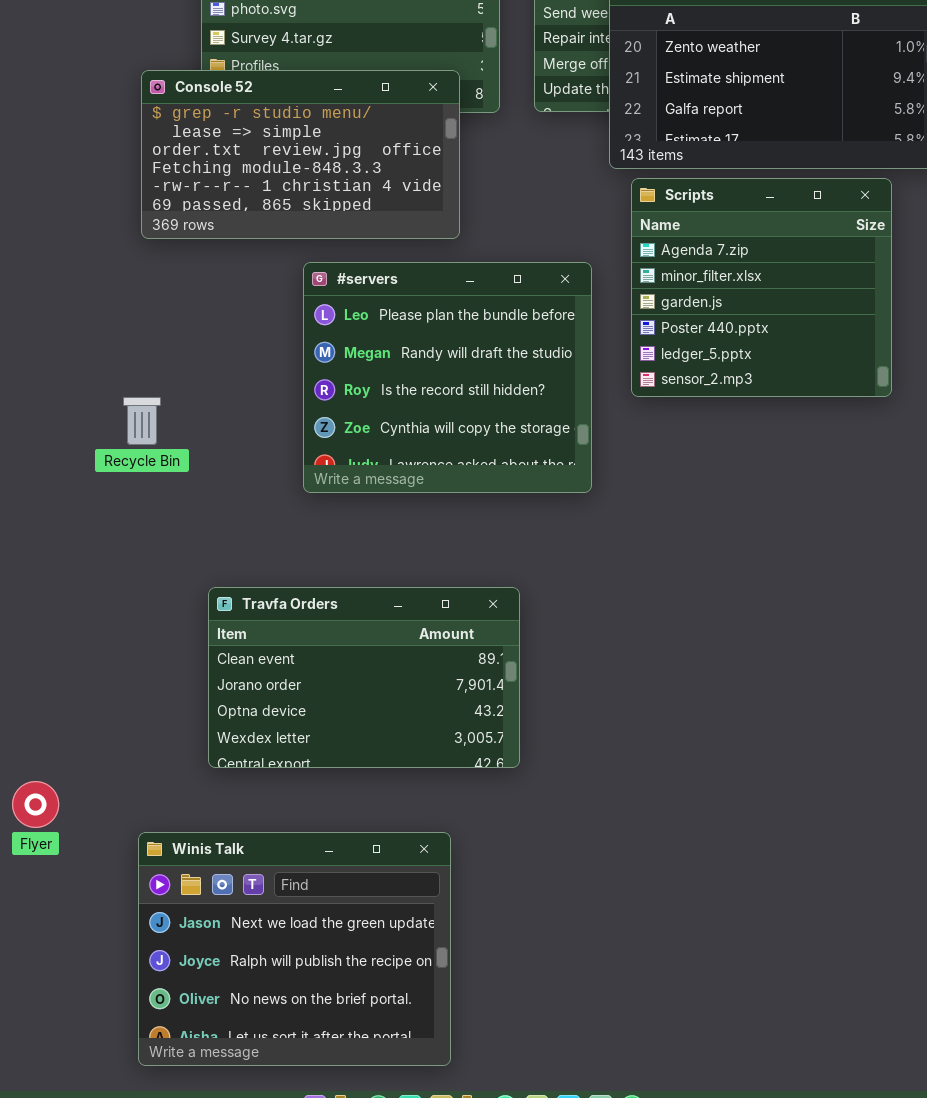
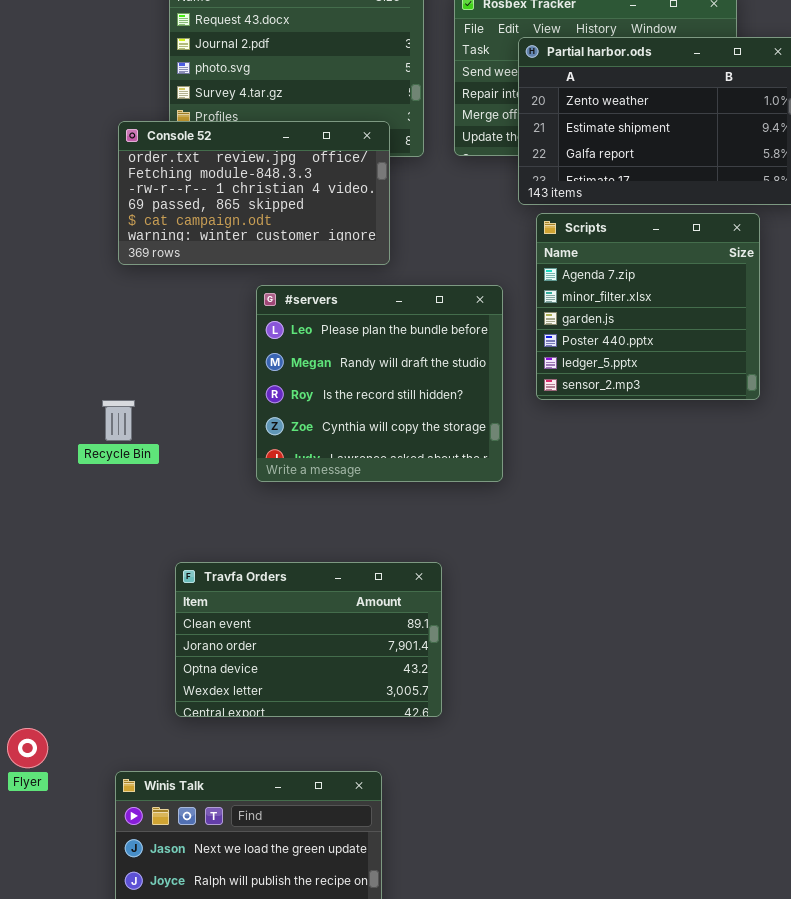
Console 52: [141,70,460,239] -> [118,121,390,265], scrolled down 2 rows

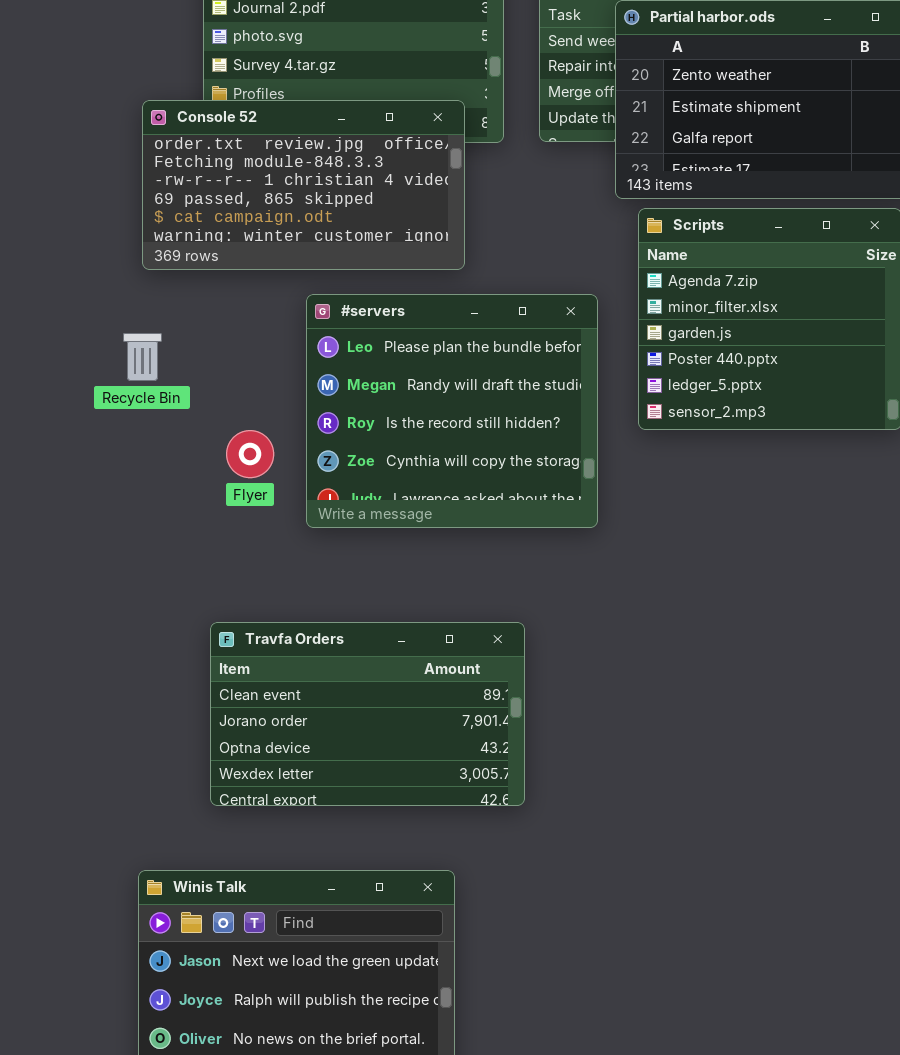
Recycle Bin: [102,400,135,441] -> [123,333,162,381], moved
Flyer: [7,728,48,768] -> [226,430,274,478], moved

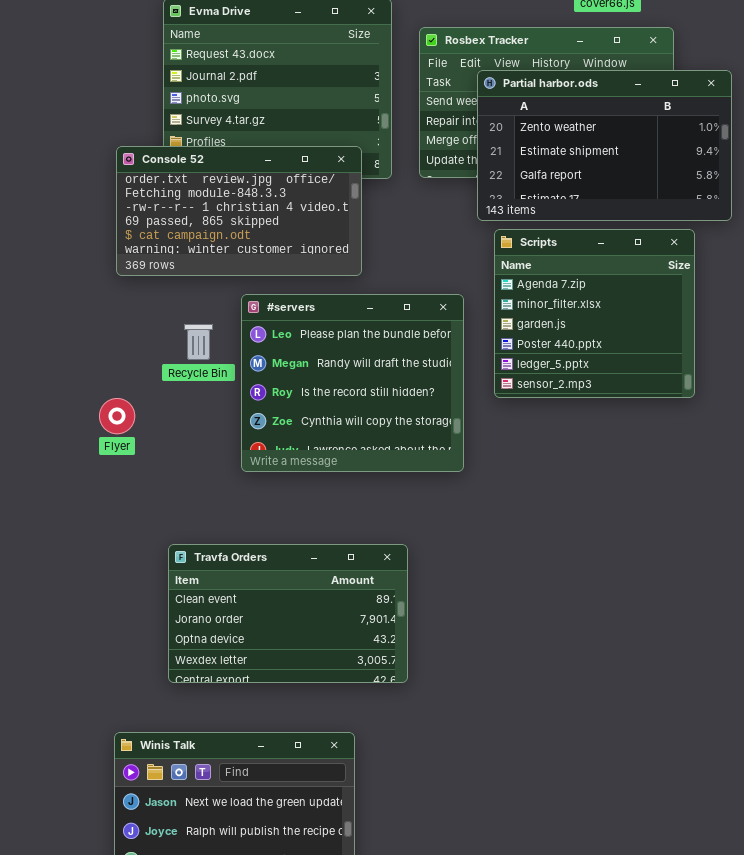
Recycle Bin: [123,333,162,381] -> [184,324,213,360], moved
Flyer: [226,430,274,478] -> [99,398,135,434], moved

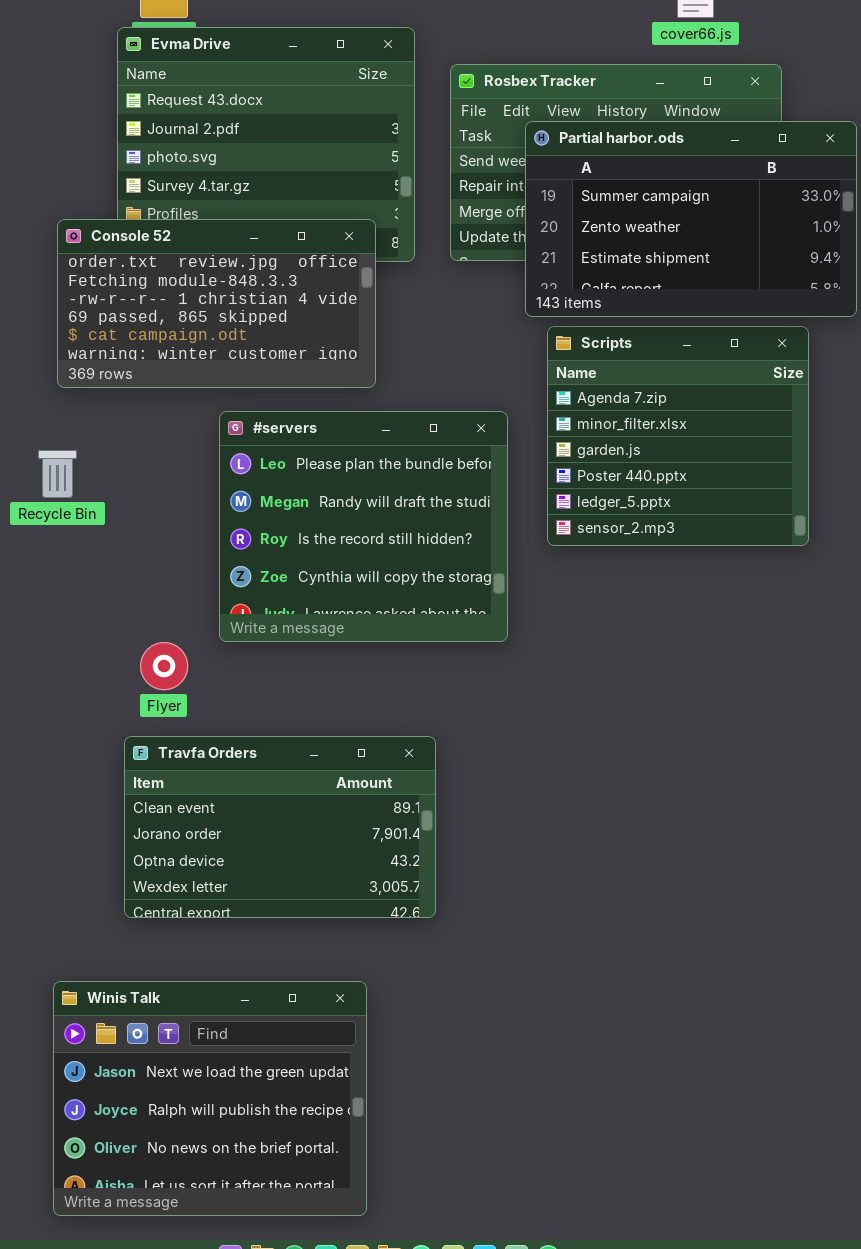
Partial harbor.ods: [477,70,732,221] -> [525,121,857,317], scrolled up 1 row
Recycle Bin: [184,324,213,360] -> [38,450,77,498], moved
Flyer: [99,398,135,434] -> [140,642,188,690], moved

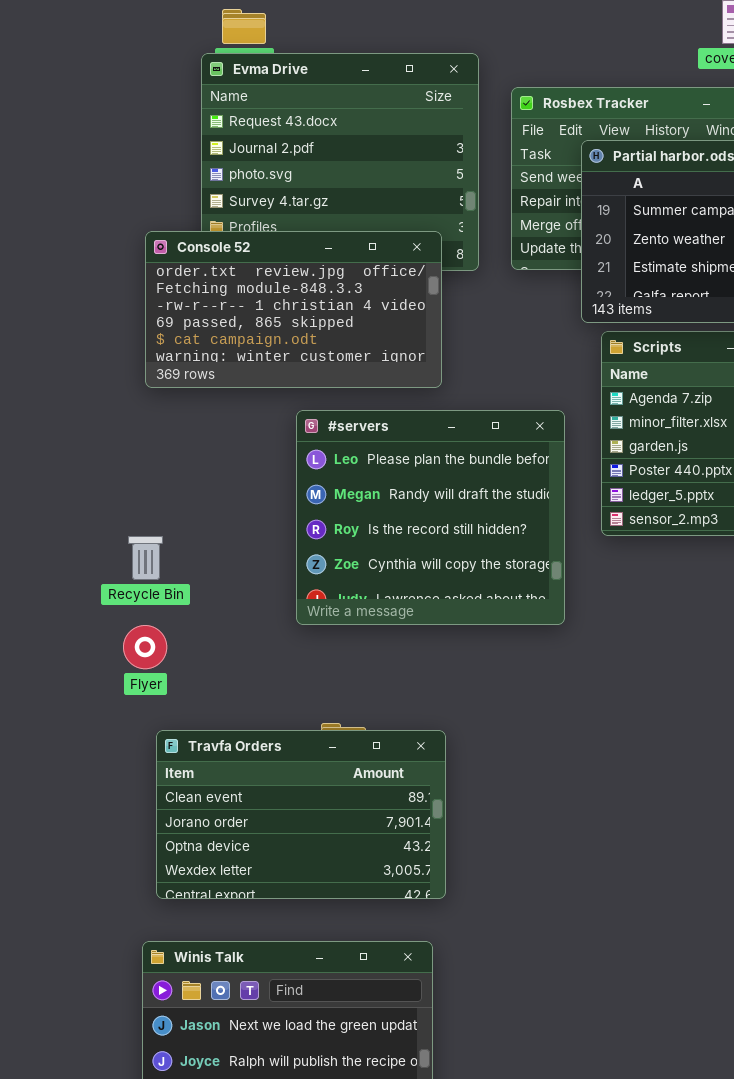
Recycle Bin: [38,450,77,498] -> [128,536,163,580], moved
Flyer: [140,642,188,690] -> [123,625,167,669], moved
Travfa Orders: [124,736,436,918] -> [156,730,446,899], moved

